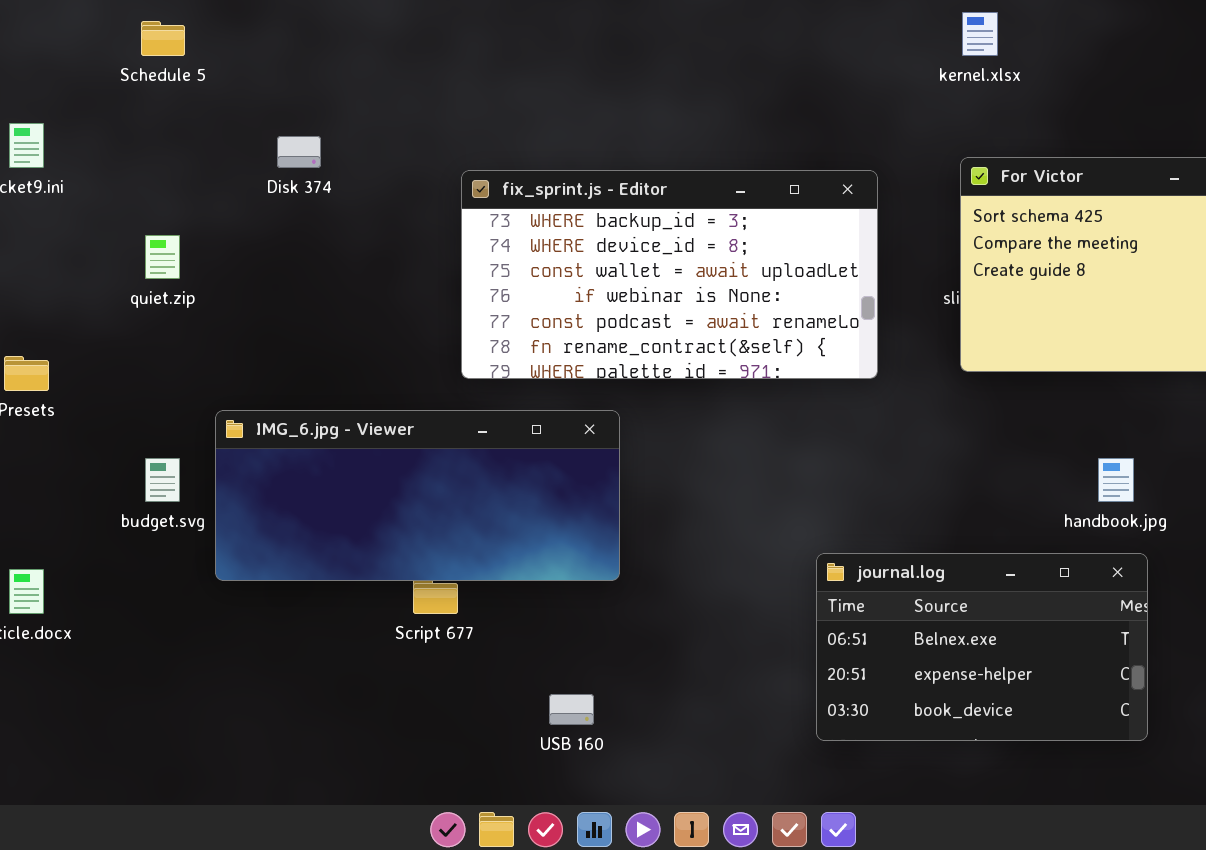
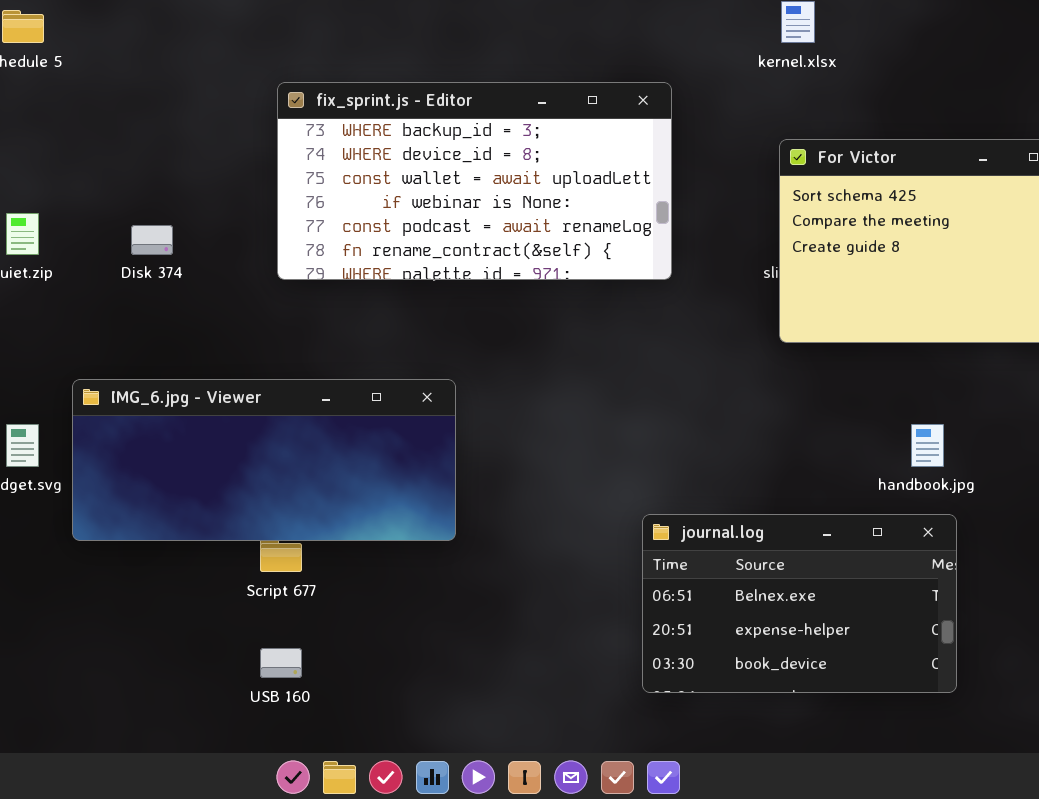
Disk 374: [277,136,321,168] -> [131,225,173,255], moved
fix_sprint.js - Editor: [461,170,878,379] -> [277,82,672,280], moved
USB 160: [549,694,594,725] -> [260,648,302,678], moved

